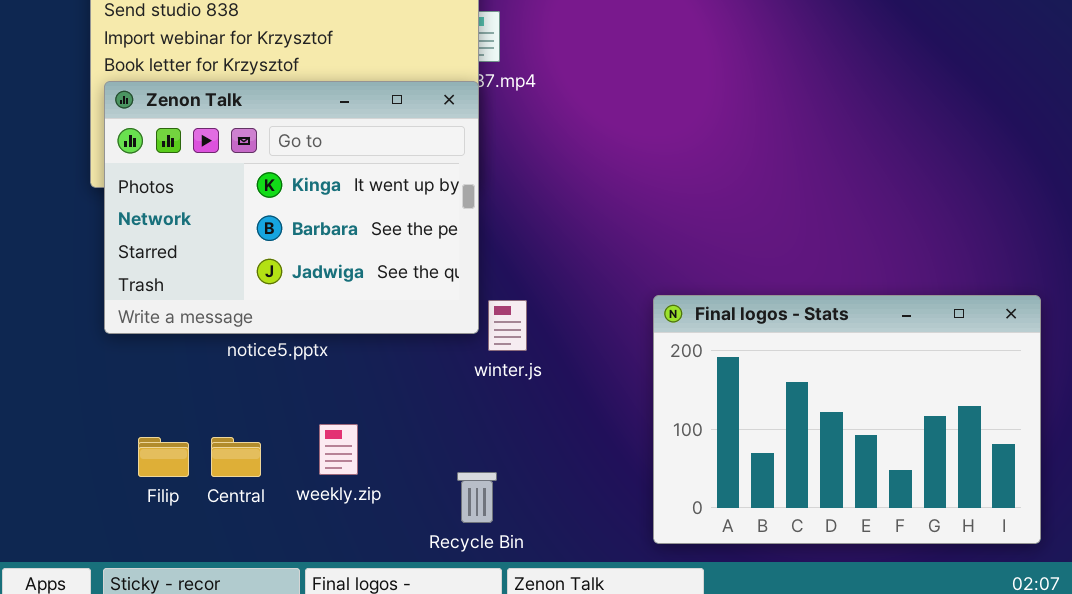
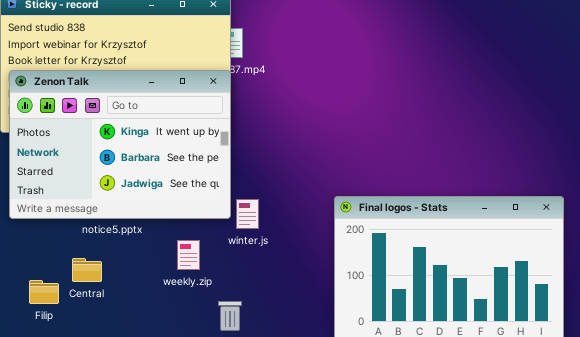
weekly.zip: [319,424,358,475] -> [177,240,200,270], moved
Central: [211,437,261,477] -> [72,258,102,282], moved

